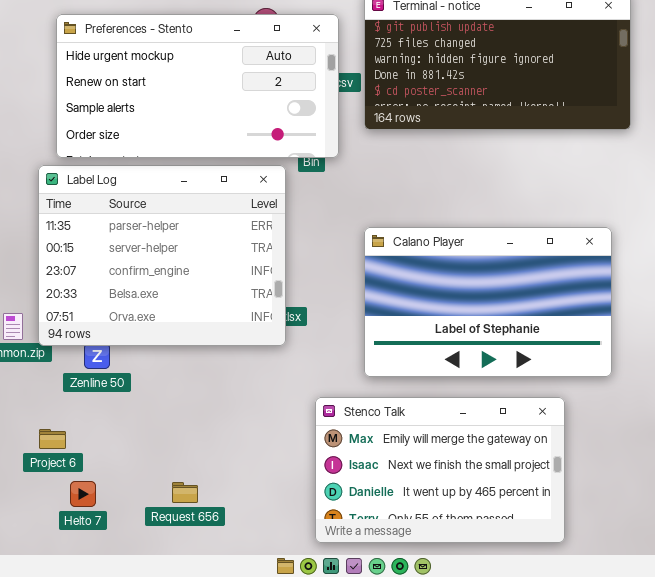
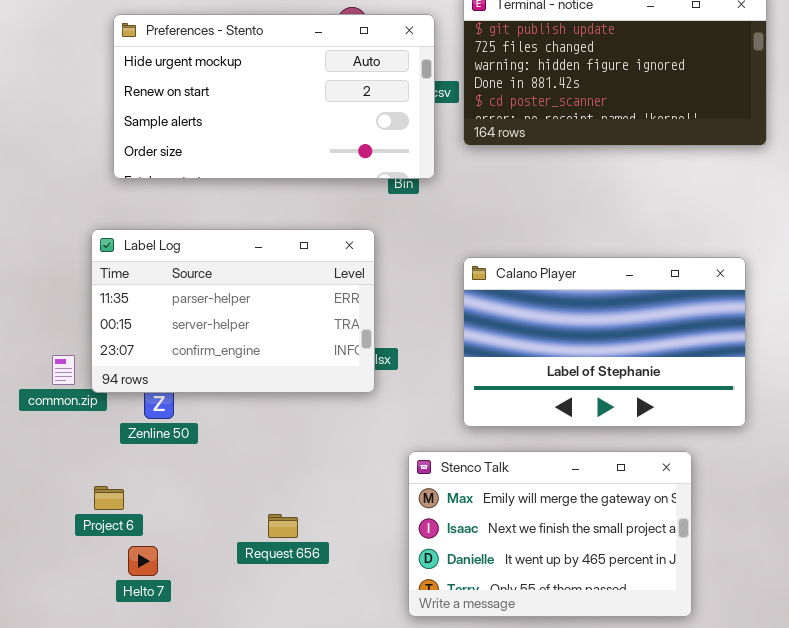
Label Log: [38,165,286,346] -> [91,229,375,393], resized
Request 656: [172,482,198,503] -> [268,514,298,538], moved

